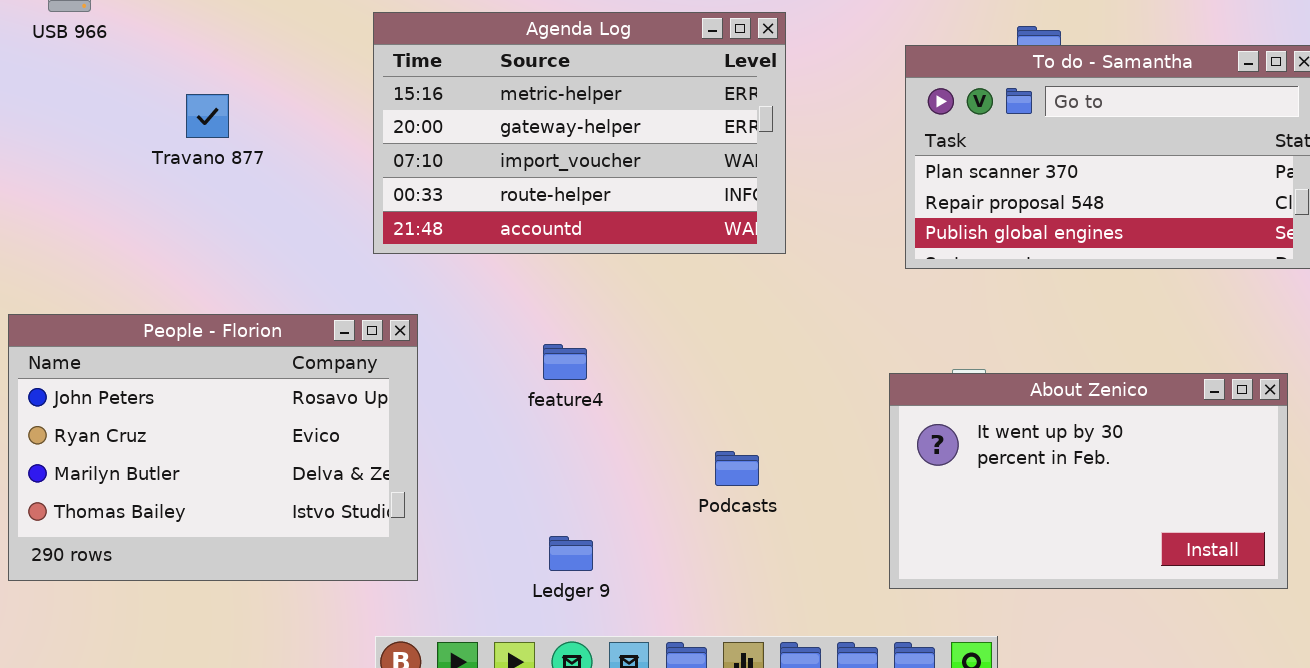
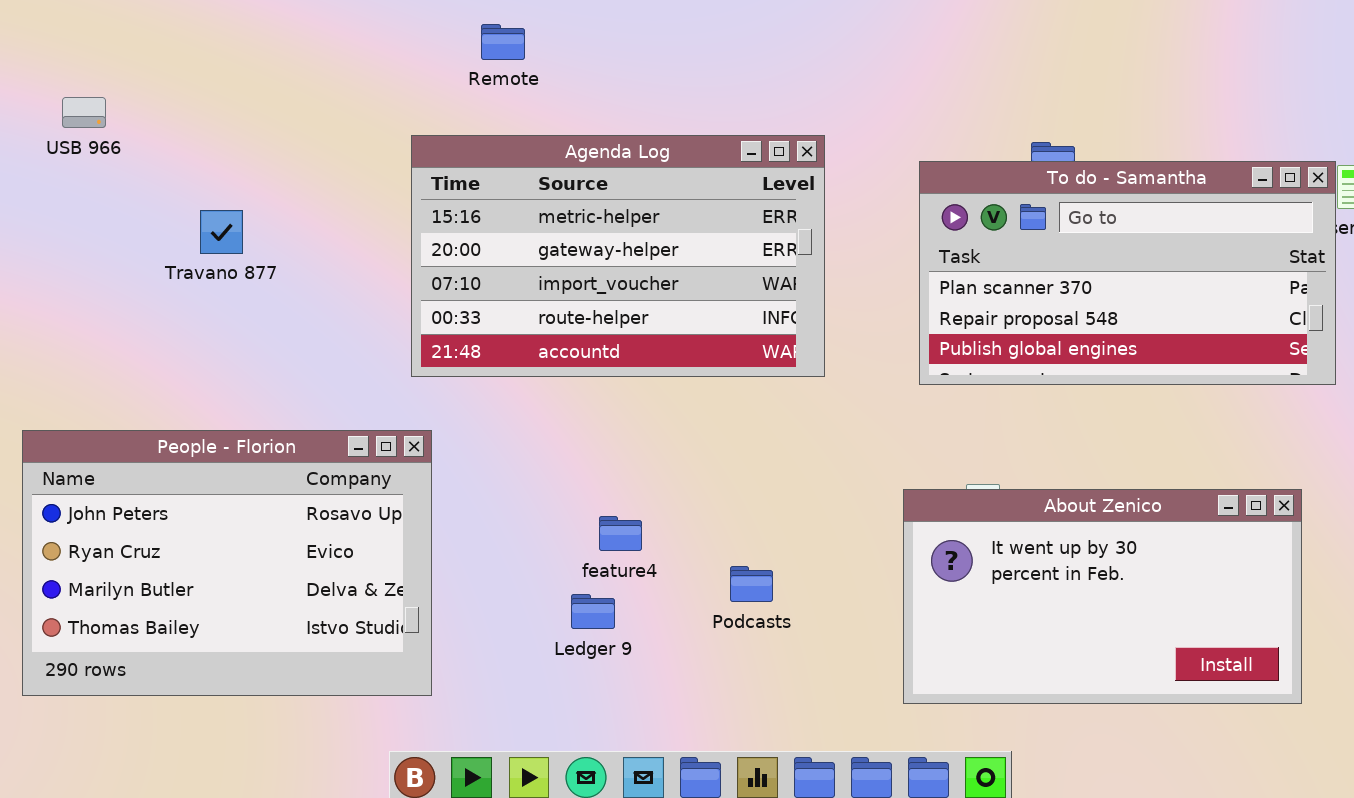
Agenda Log: [373,12,786,254] -> [411,135,825,377], moved
feature4: [543,344,587,380] -> [599,516,642,551], moved
Ledger 9: [549,536,593,571] -> [571,594,615,629], moved

